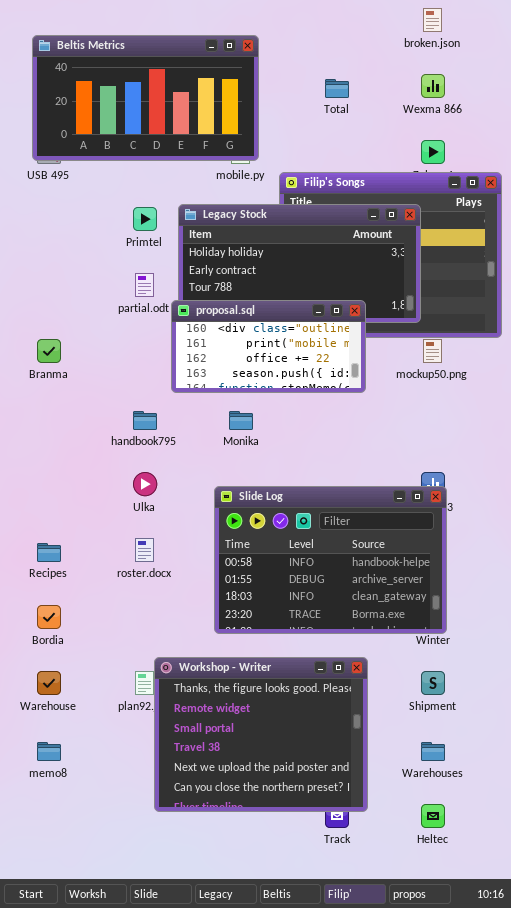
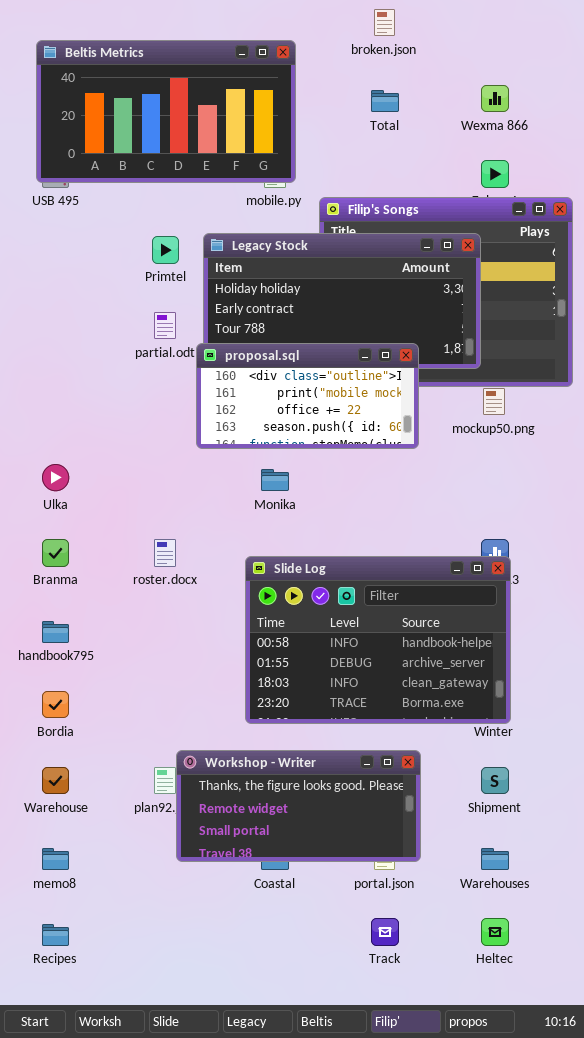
broken.json: [423,8,442,32] -> [374,9,395,36], moved
Branma: [37,339,61,363] -> [42,539,69,567], moved
handbook795: [133,411,157,430] -> [42,621,69,643], moved
Ulka: [133,472,157,496] -> [42,464,69,491], moved
roster.docx: [135,538,154,562] -> [154,539,176,567], moved
Recipes: [37,543,61,562] -> [42,924,69,946], moved
Workshop - Writer: [154,657,368,812] -> [176,750,421,862], resized

